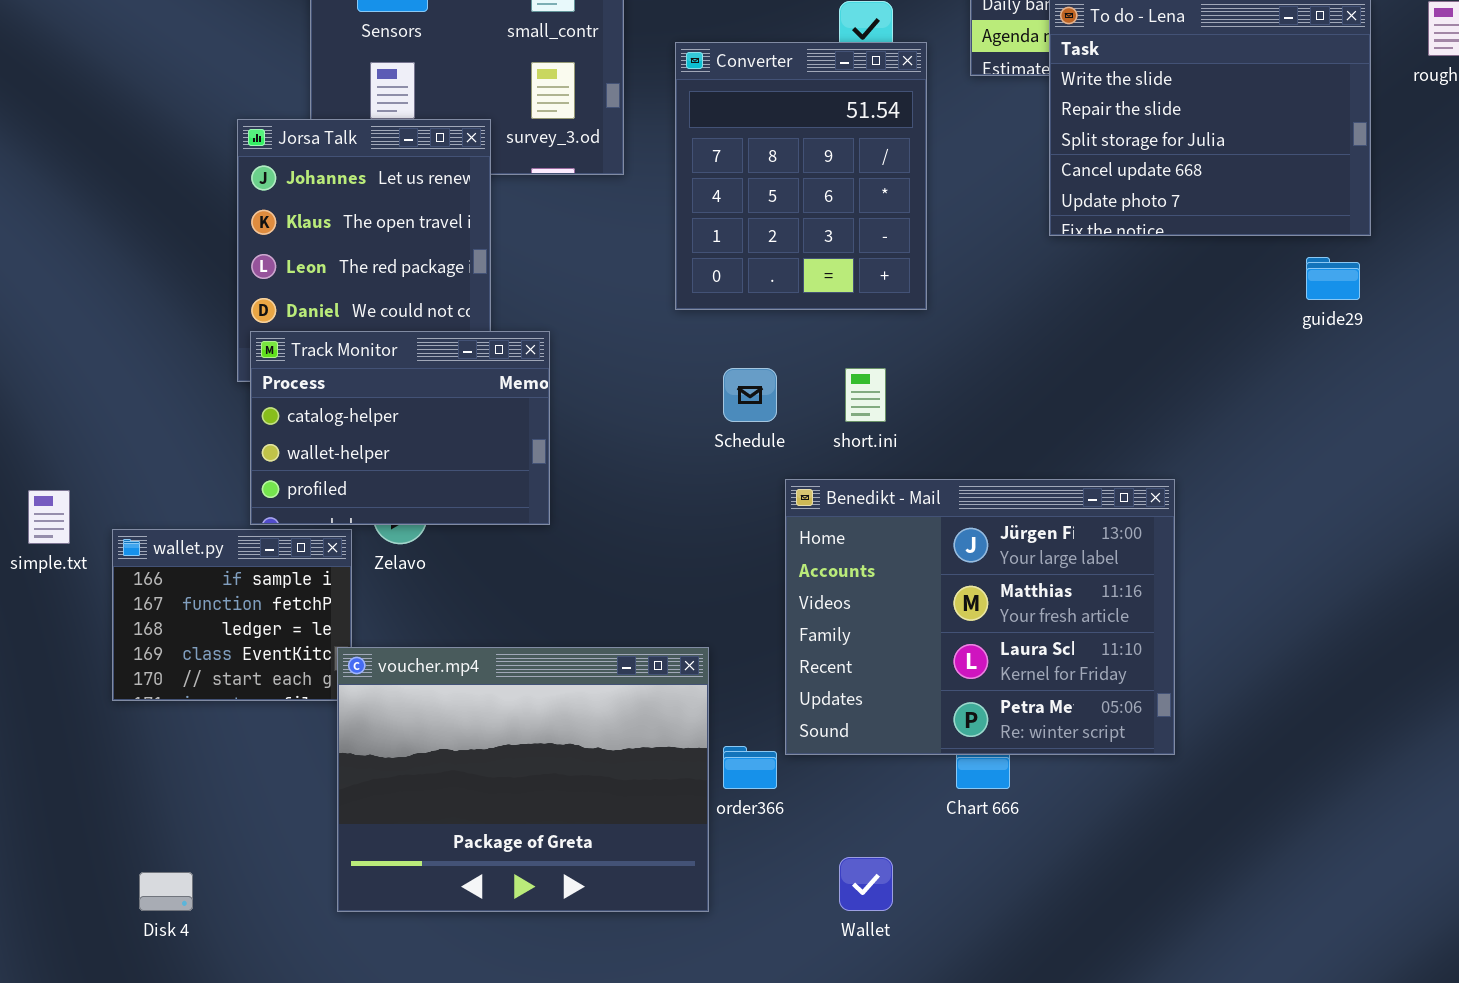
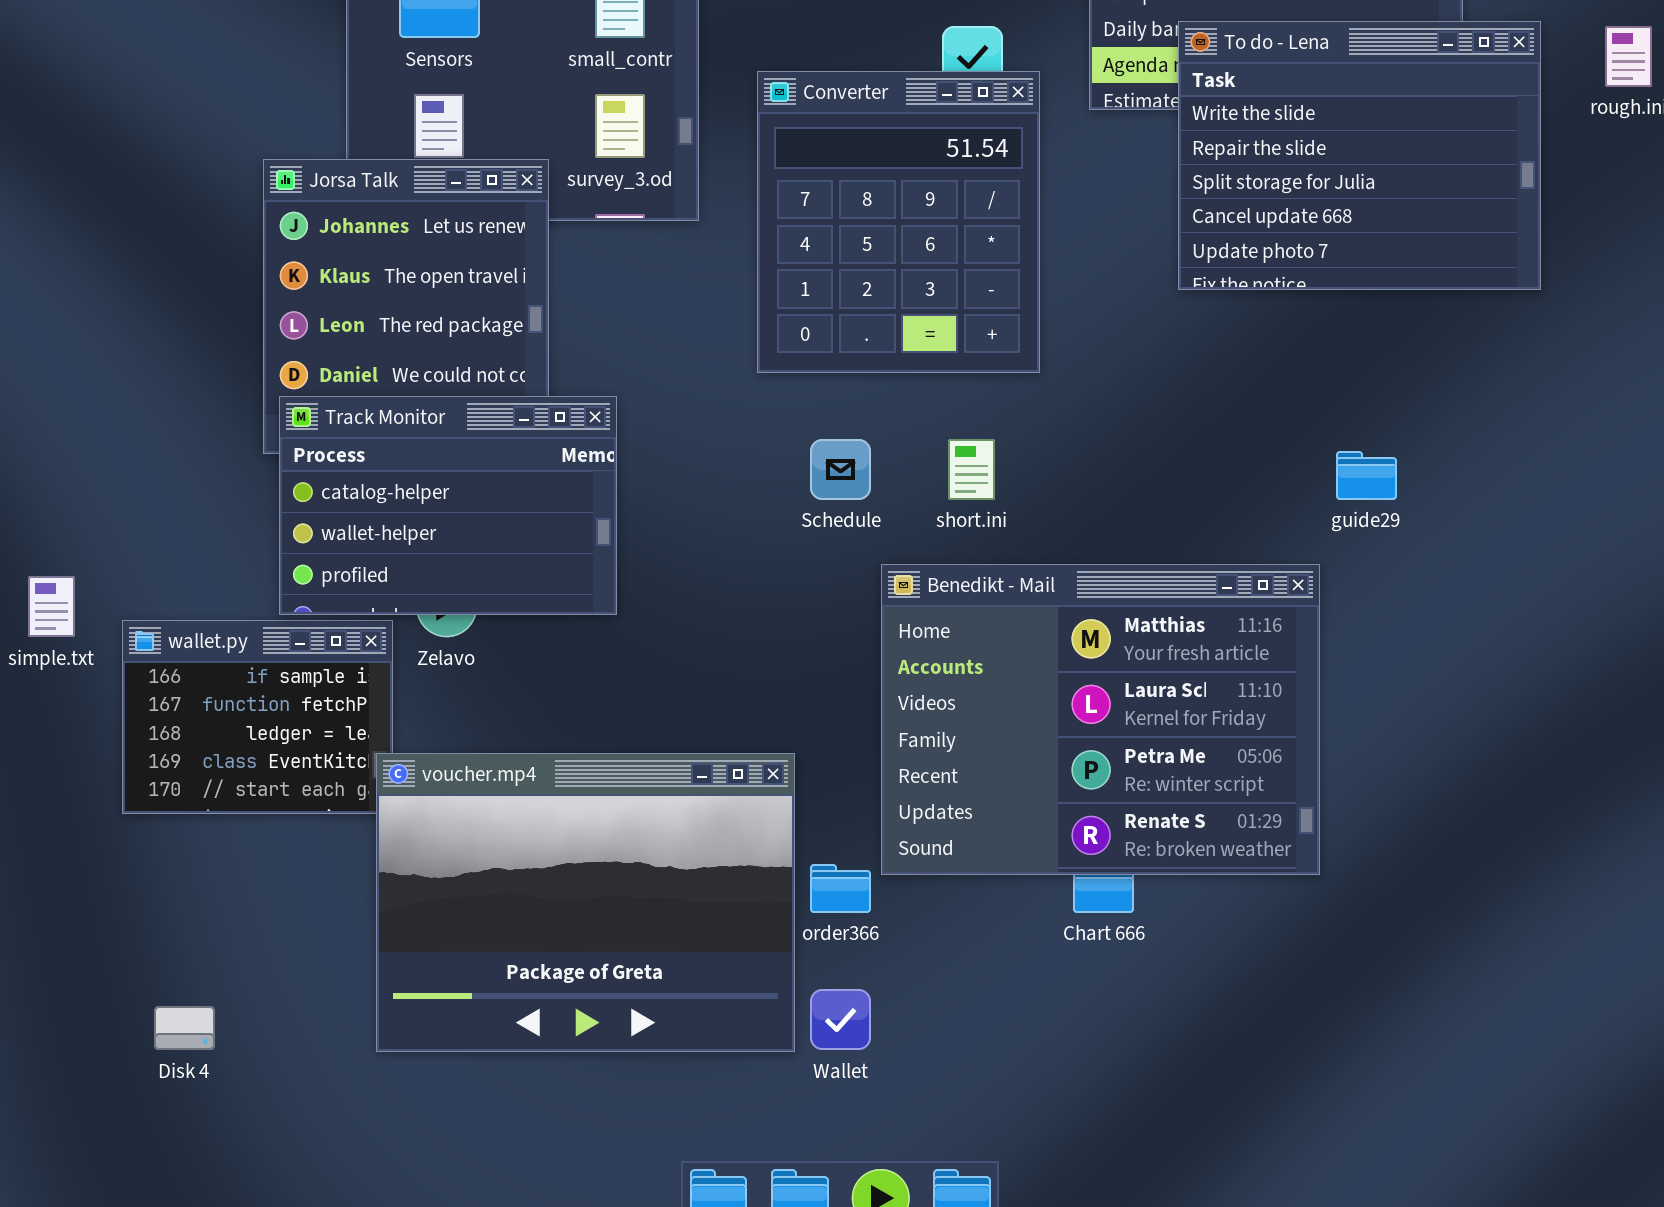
guide29: [1306,257,1360,300] -> [1336,451,1397,500], moved
Benedikt - Mail: [785,479,1175,755] -> [881,564,1320,875], scrolled down 1 row
Wallet: [839,857,893,911] -> [810,989,871,1050], moved

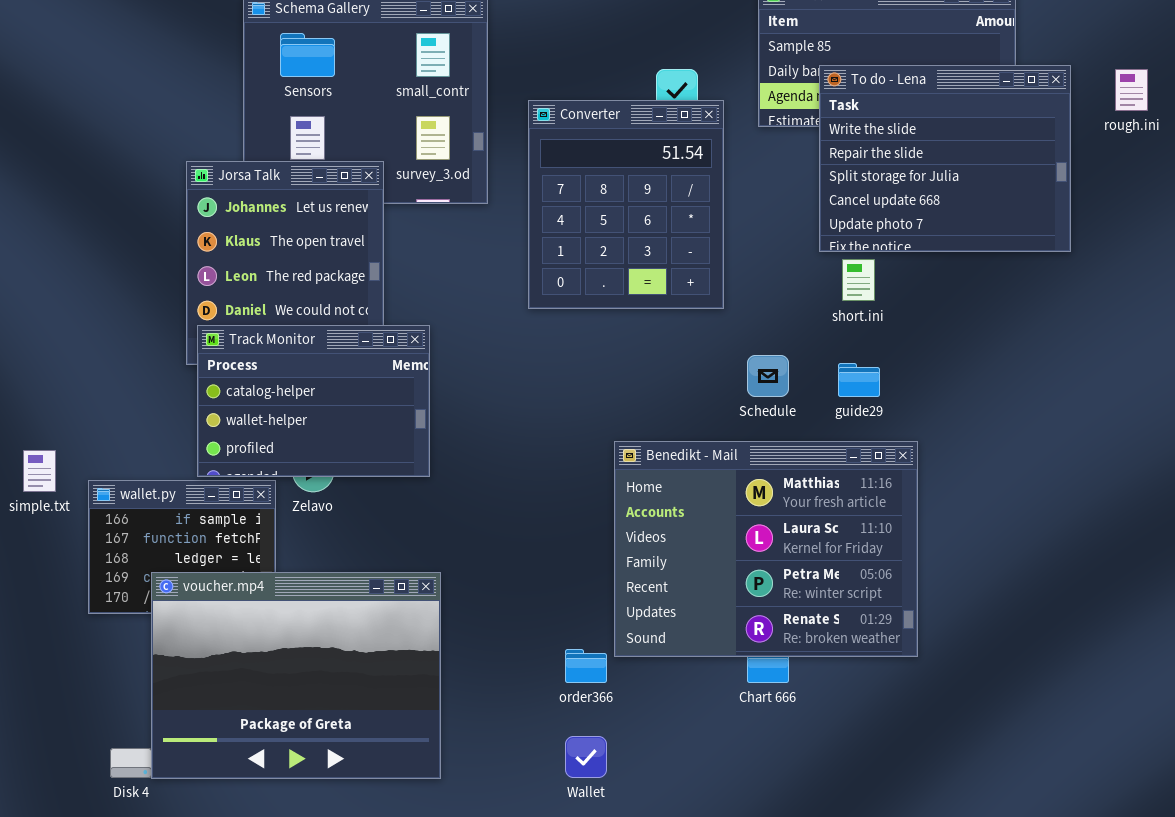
Schedule: [810,439,871,500] -> [747,355,789,397], moved
short.ini: [948,439,995,500] -> [842,259,875,301], moved
guide29: [1336,451,1397,500] -> [838,363,880,397], moved
voucher.mp4: [376,753,795,1052] -> [151,572,441,779], moved

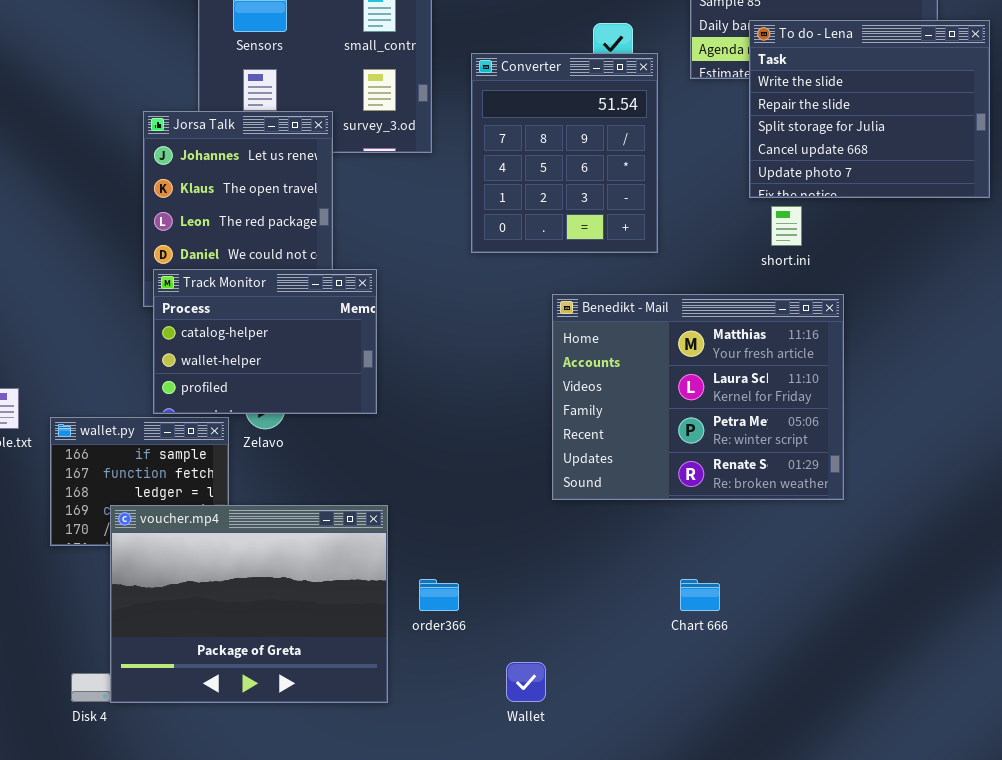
Benedikt - Mail: [614,441,918,657] -> [552,294,844,500], moved
order366: [565,649,607,683] -> [419,579,459,611], moved

